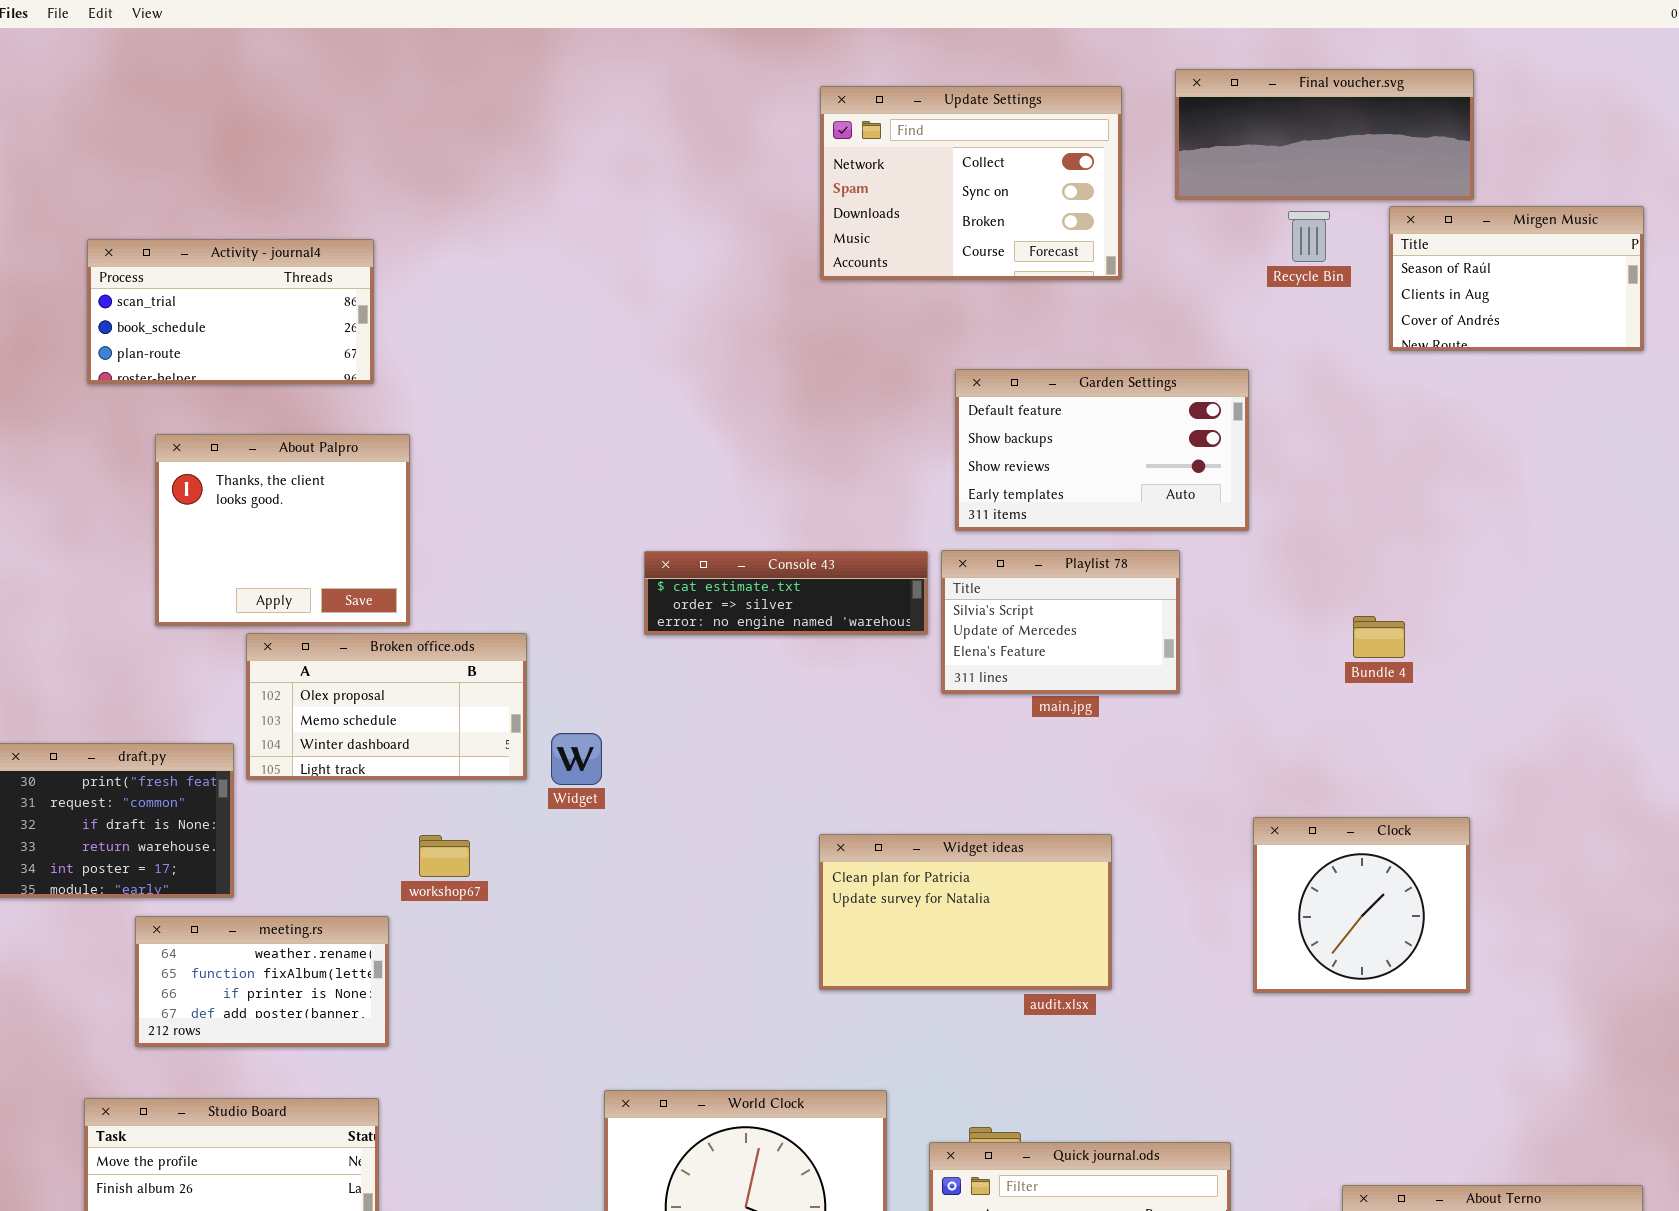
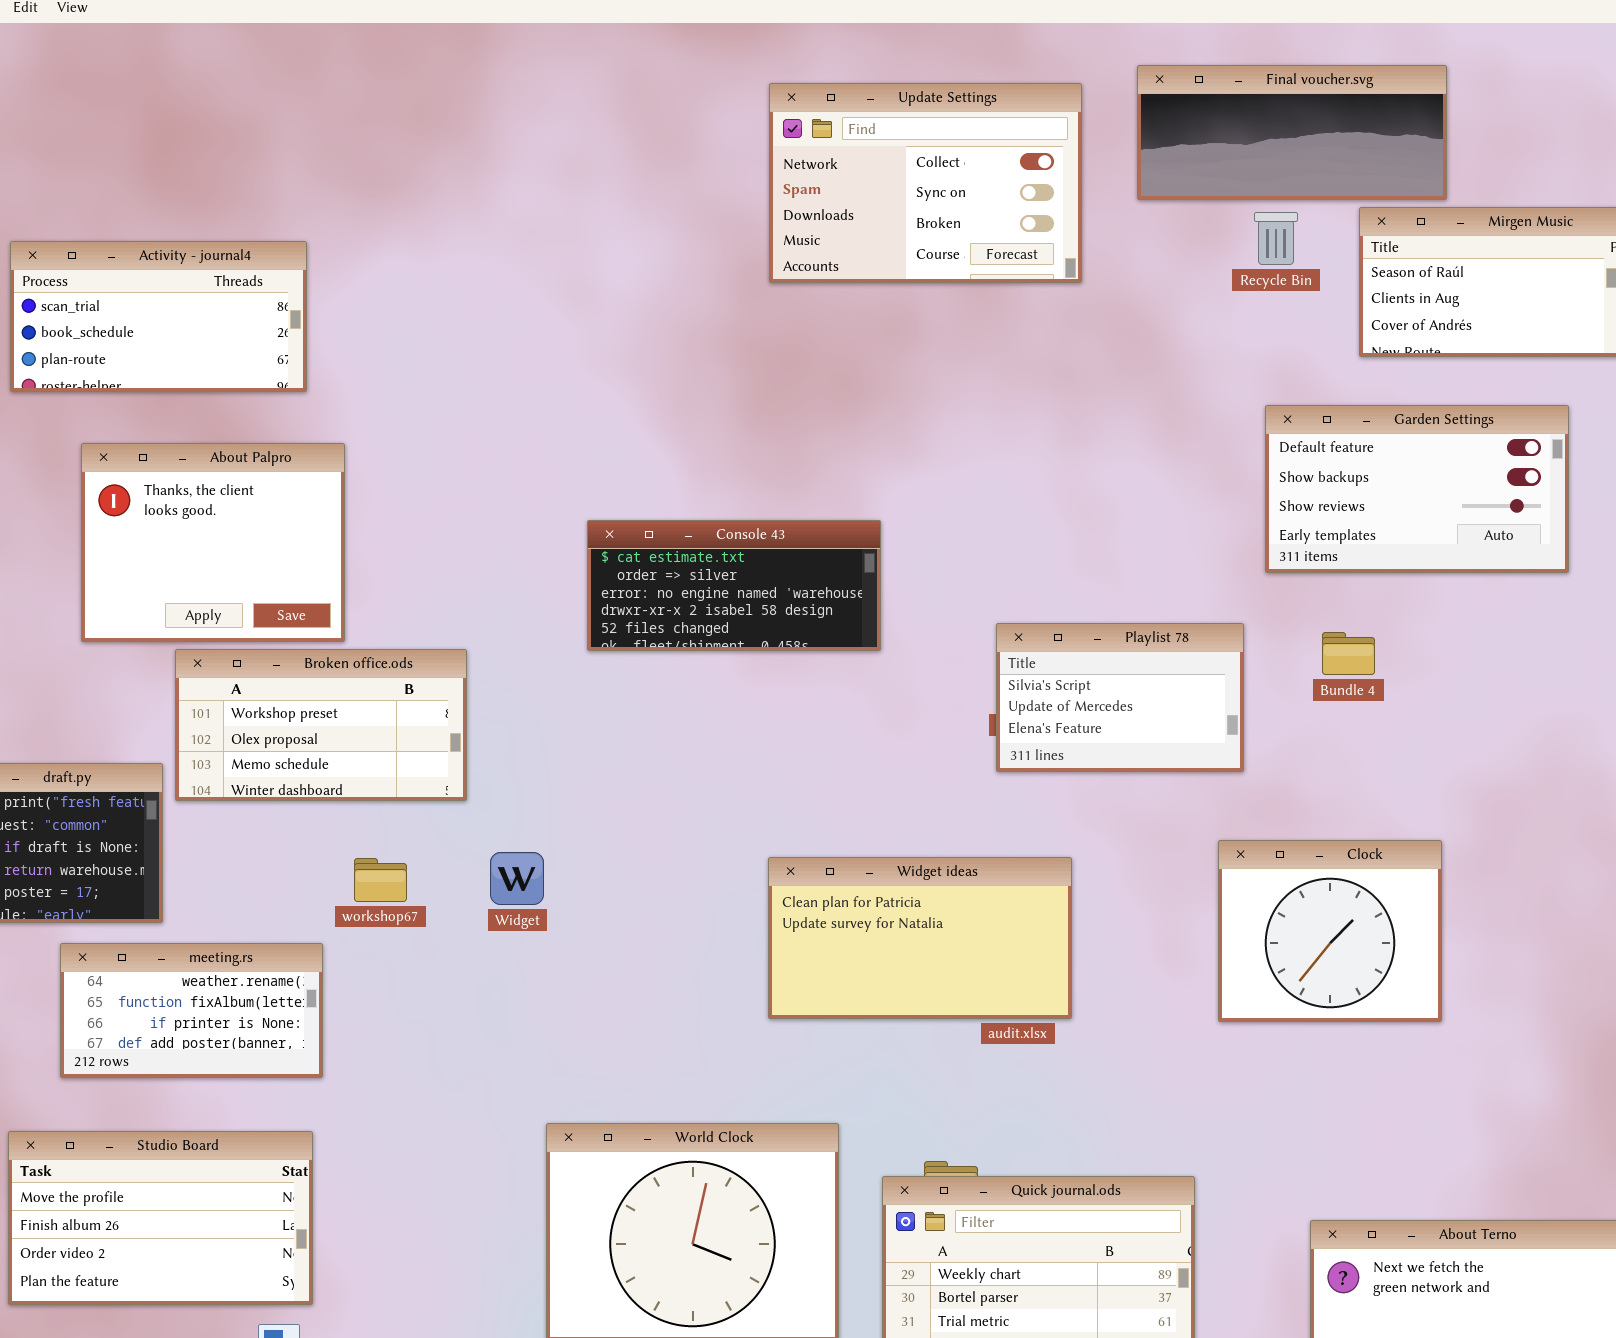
Garden Settings: [955,369,1249,531] -> [1265,405,1569,573], moved
Playlist 78: [941,550,1180,694] -> [996,623,1244,772], moved
Console 43: [644,551,928,635] -> [587,520,881,651], resized
Broken office.ods: [246,633,527,780] -> [175,649,467,801], scrolled up 1 row
Widget: [551,733,602,785] -> [490,852,544,905], moved

